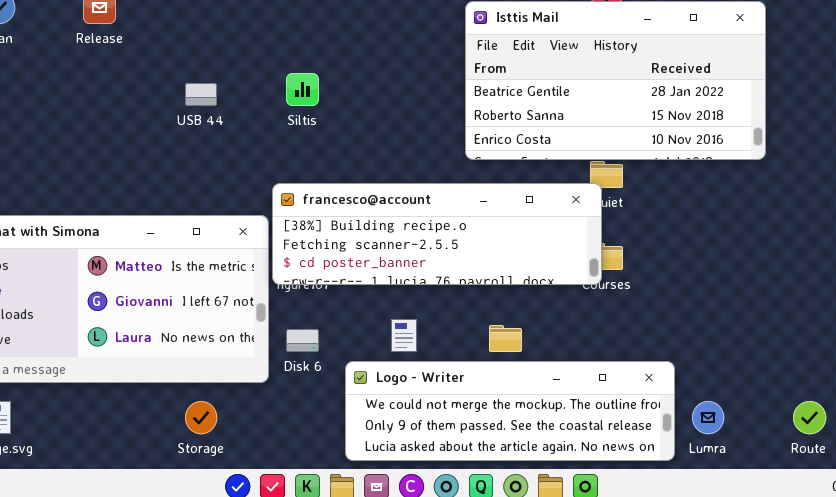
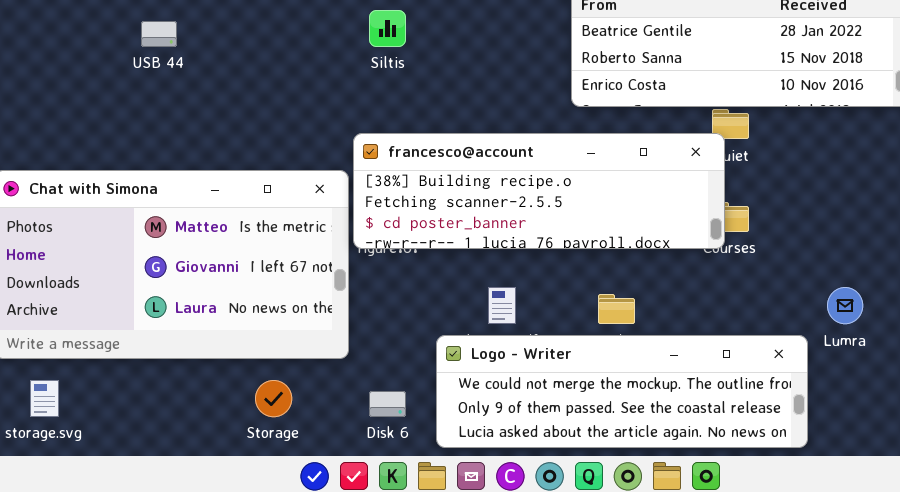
USB 44: [185,83,217,106] -> [141,21,177,47], moved
Disk 6: [286,329,319,352] -> [369,391,406,417], moved
Lumra: [692,401,724,434] -> [827,287,863,324], moved

